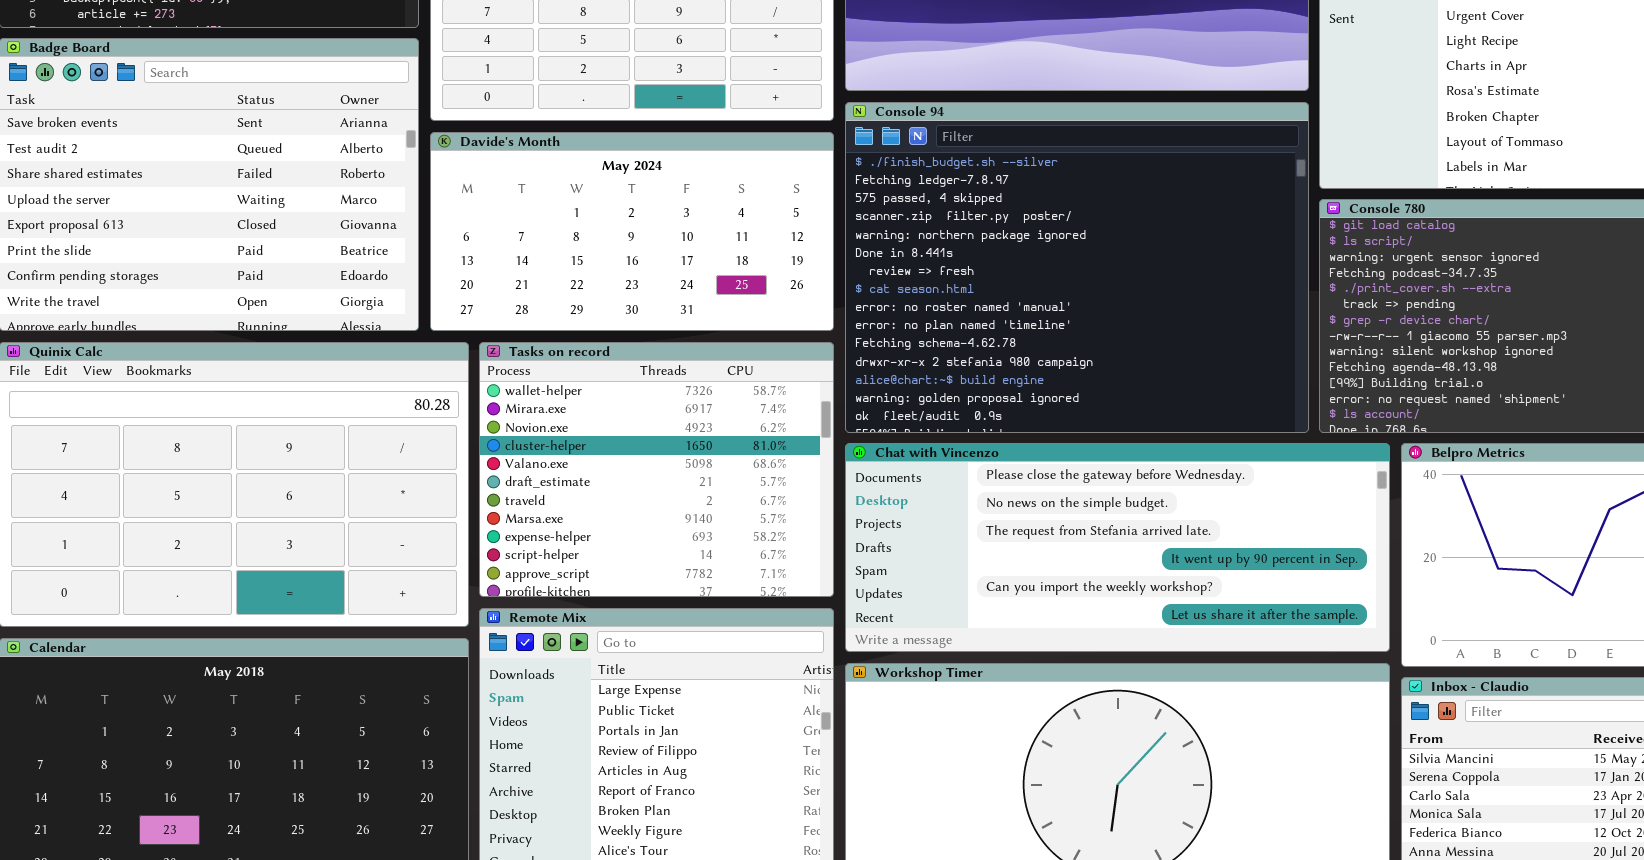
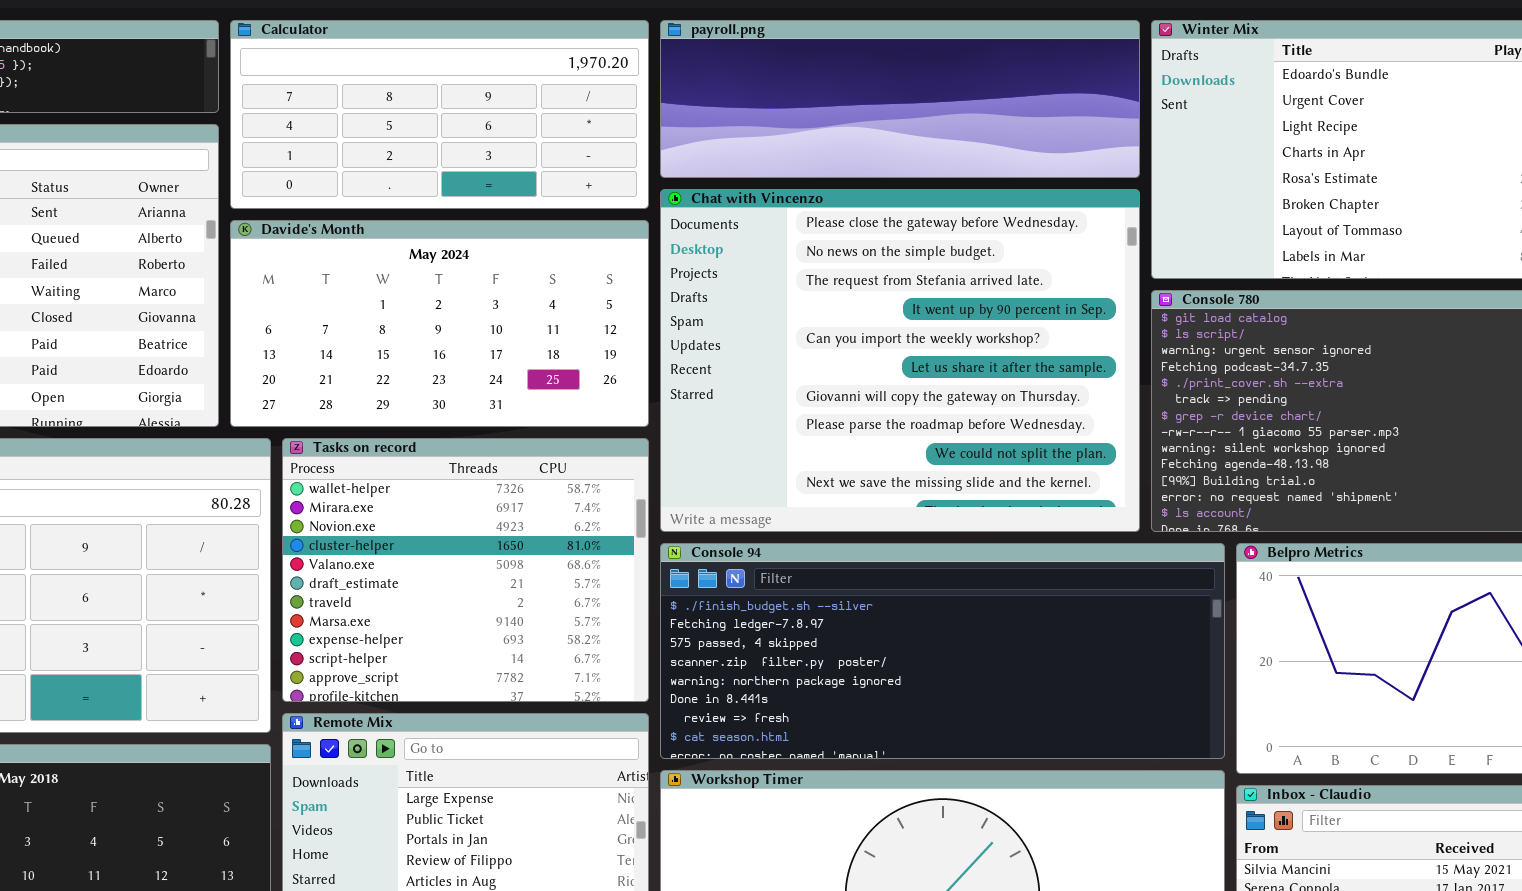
Console 94: [845,102,1309,433] -> [660,543,1225,759], moved, resized
Chat with Vincenzo: [845,443,1390,652] -> [660,189,1140,532], moved, resized

